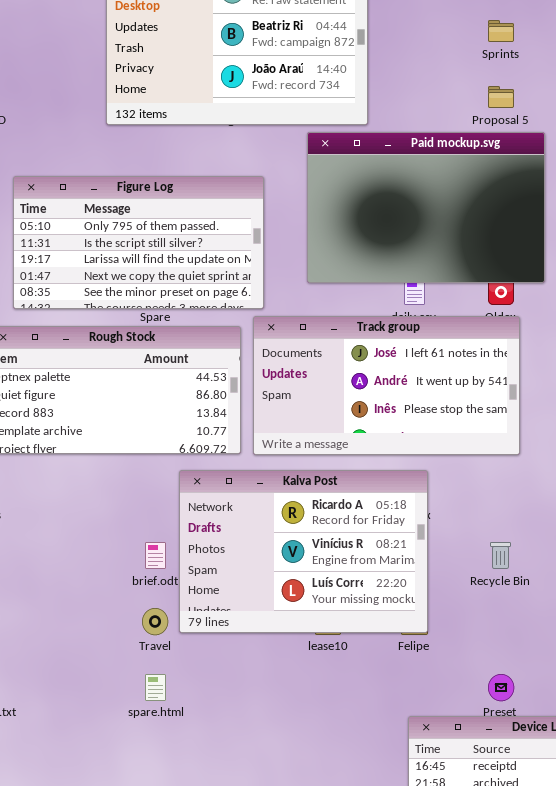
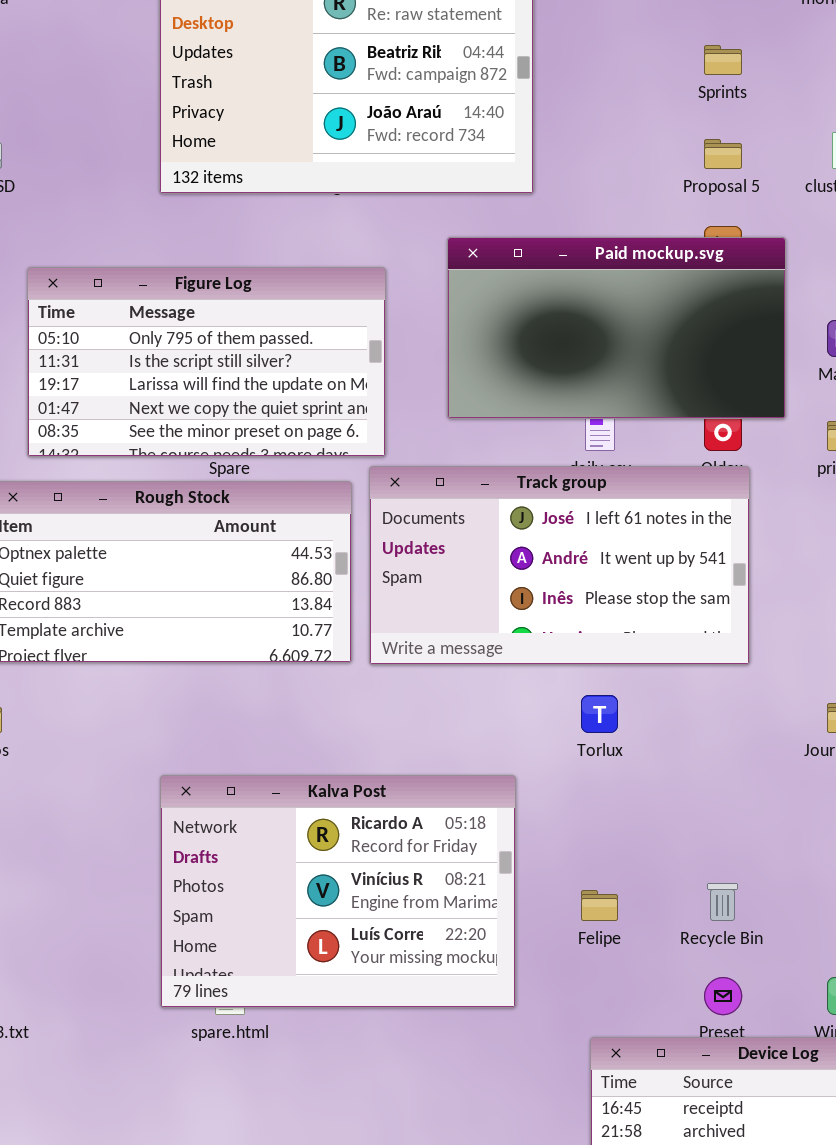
Paid mockup.svg: [307,132,545,283] -> [447,237,786,419], resized
Kalva Post: [179,470,428,633] -> [160,775,516,1008], moved
Recycle Bin: [490,542,511,569] -> [707,883,738,921], moved

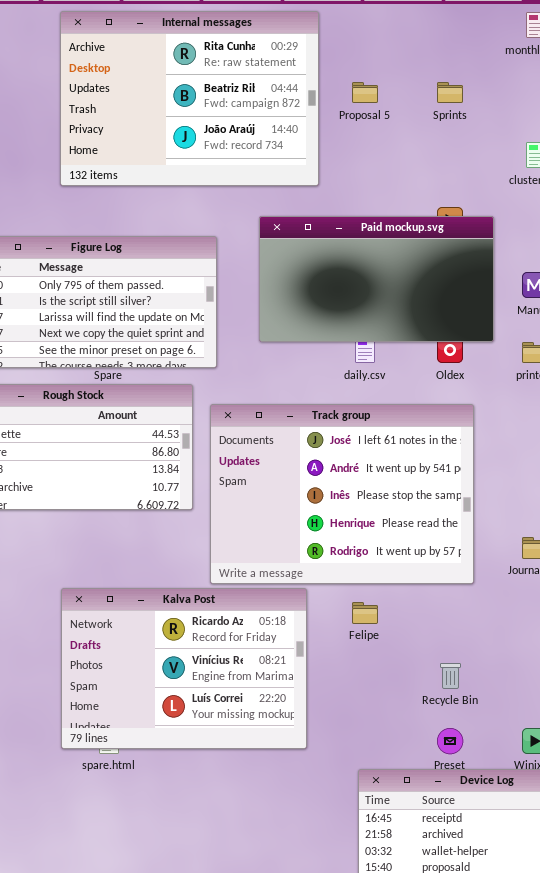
Proposal 5: [704,139,742,169] -> [352,82,378,103], moved
Track group: [369,466,750,665] -> [210,404,474,584], moved, resized
Felipe: [581,890,618,921] -> [352,602,378,624], moved

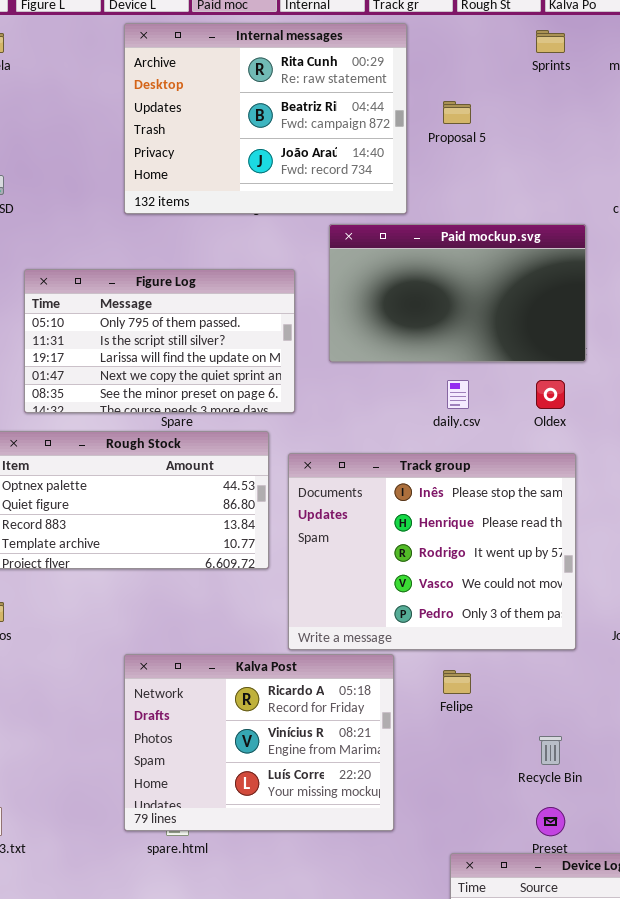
Sprints: [437,82,463,103] -> [536,30,565,53], moved
Paid mockup.svg: [259,216,494,342] -> [329,224,586,362], moved
Track group: [210,404,474,584] -> [288,453,576,650], scrolled down 2 rows

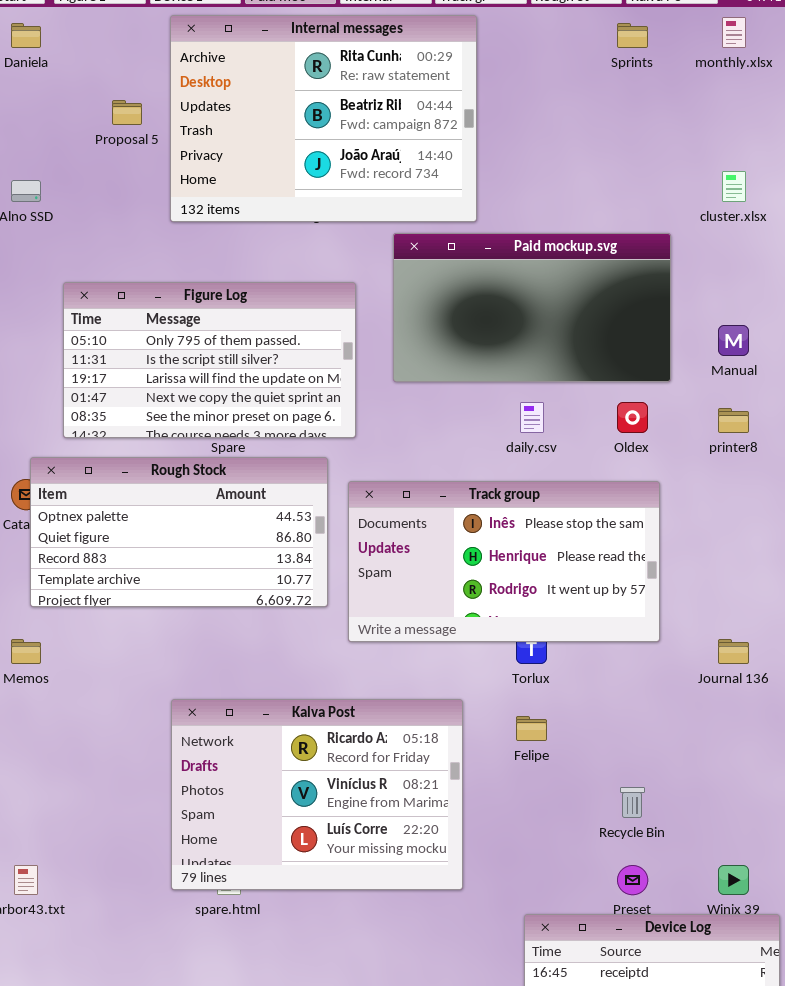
Proposal 5: [443,101,471,124] -> [112,100,142,125], moved
Track group: [288,453,576,650] -> [348,481,660,642], resized

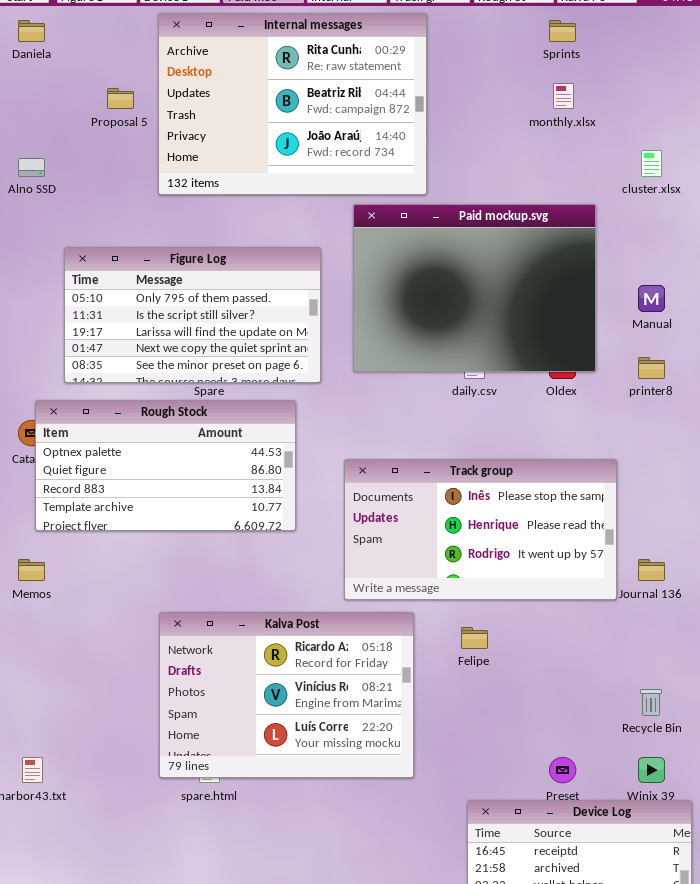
monthly.xlsx: [722,17,746,48] -> [553,83,574,109], moved
Paid mockup.svg: [393,233,671,382] -> [353,204,596,372], resized
Track group: [348,481,660,642] -> [344,459,617,600], moved
Recycle Bin: [620,787,645,818] -> [640,689,662,716], moved

